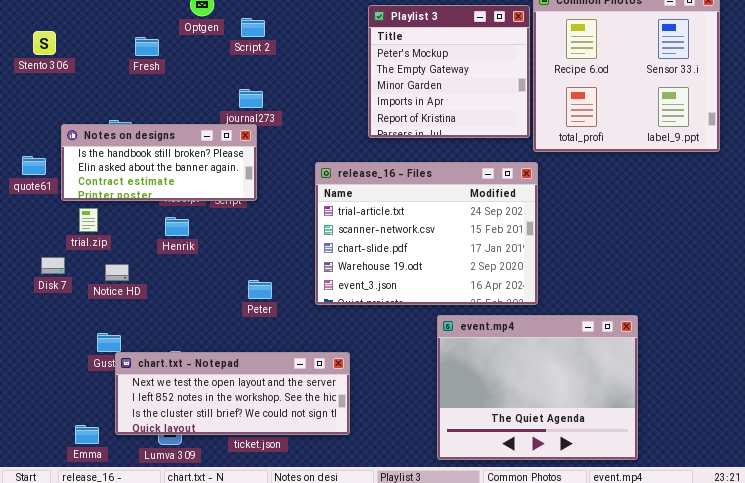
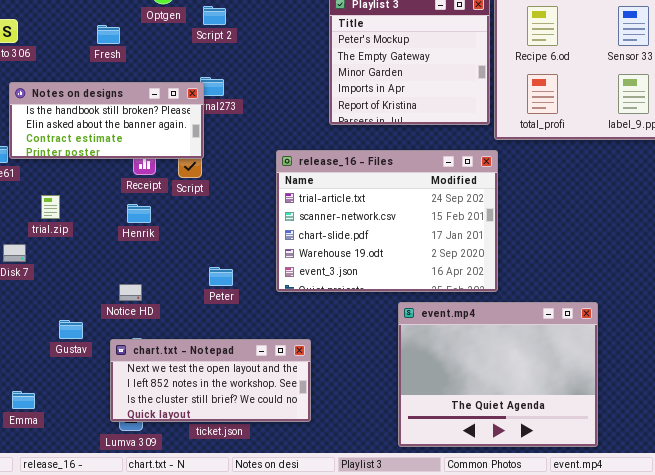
Notes on designs: [61,124,257,201] -> [9,82,204,159], moved
Notice HD: [105,264,129,281] -> [119,284,142,301], moved
chart.txt - Notepad: [115,352,350,435] -> [110,339,311,422], resized
Emma: [75,425,99,444] -> [12,391,35,409], moved

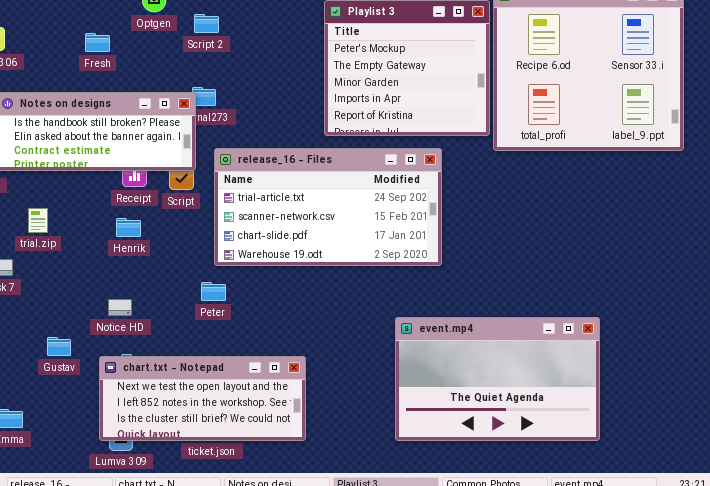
release_16 - Files: [276,150,498,292] -> [214,148,442,266], moved, resized
event.mp4: [398,302,598,447] -> [395,317,600,441], resized

